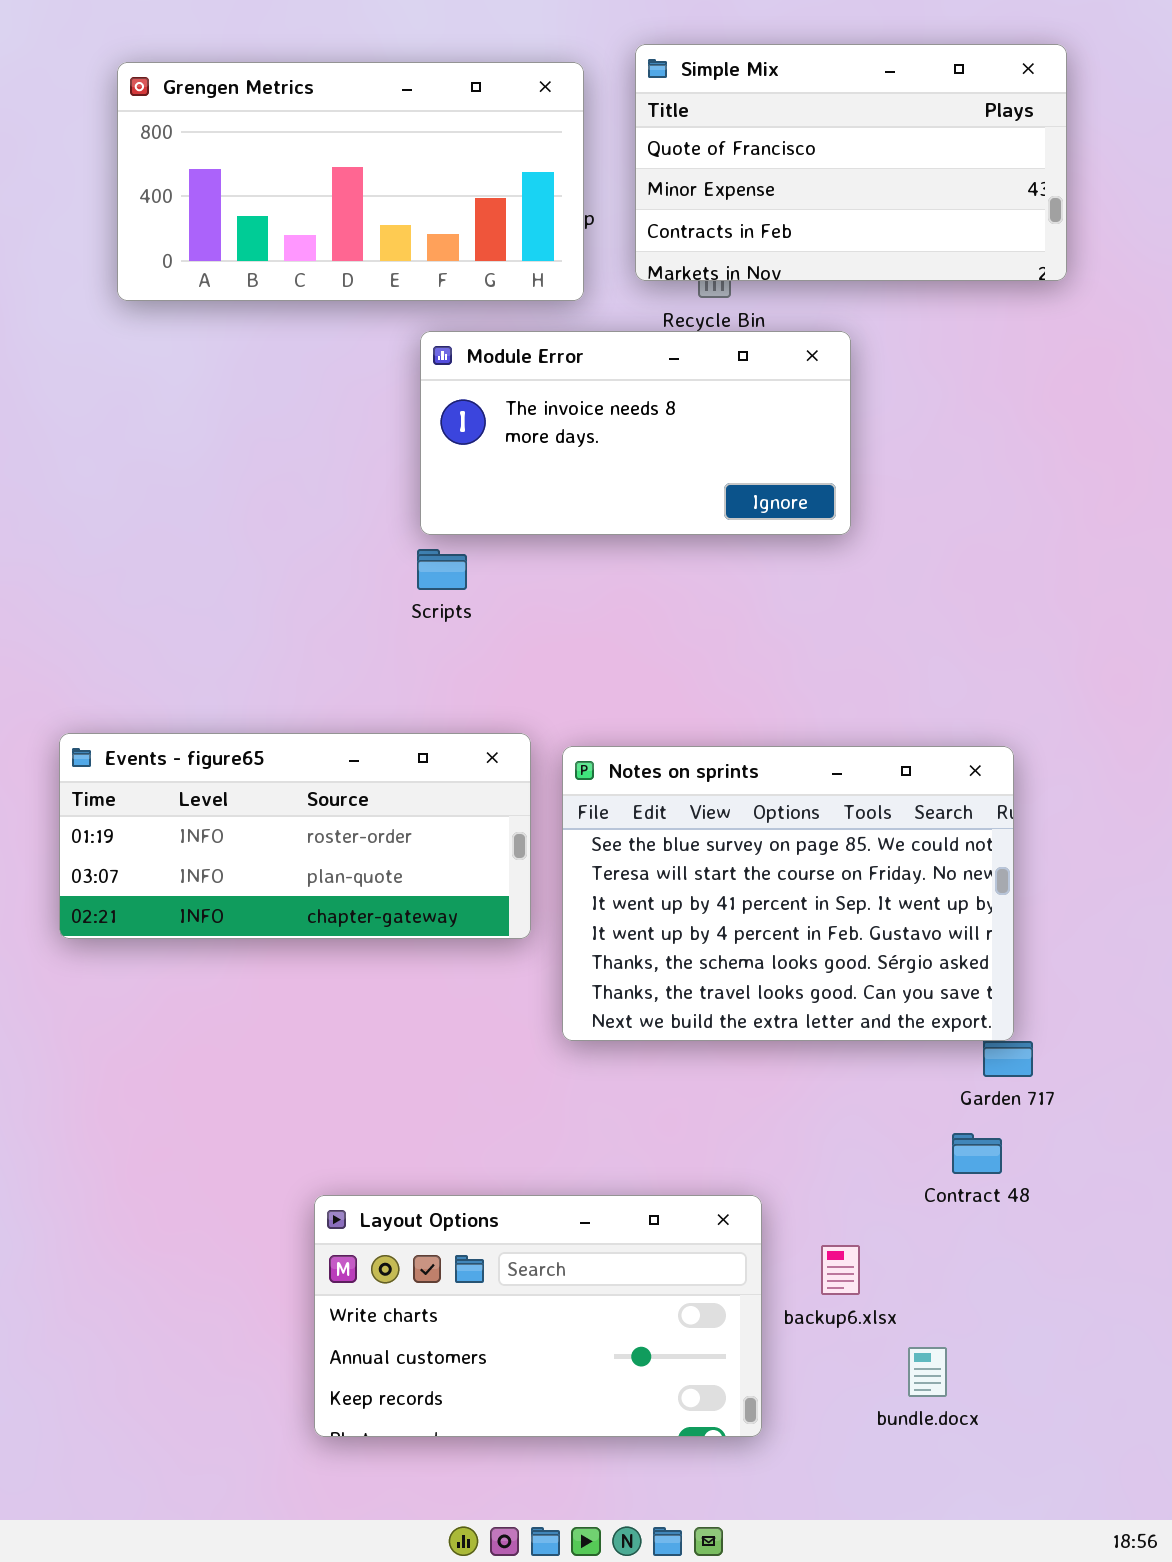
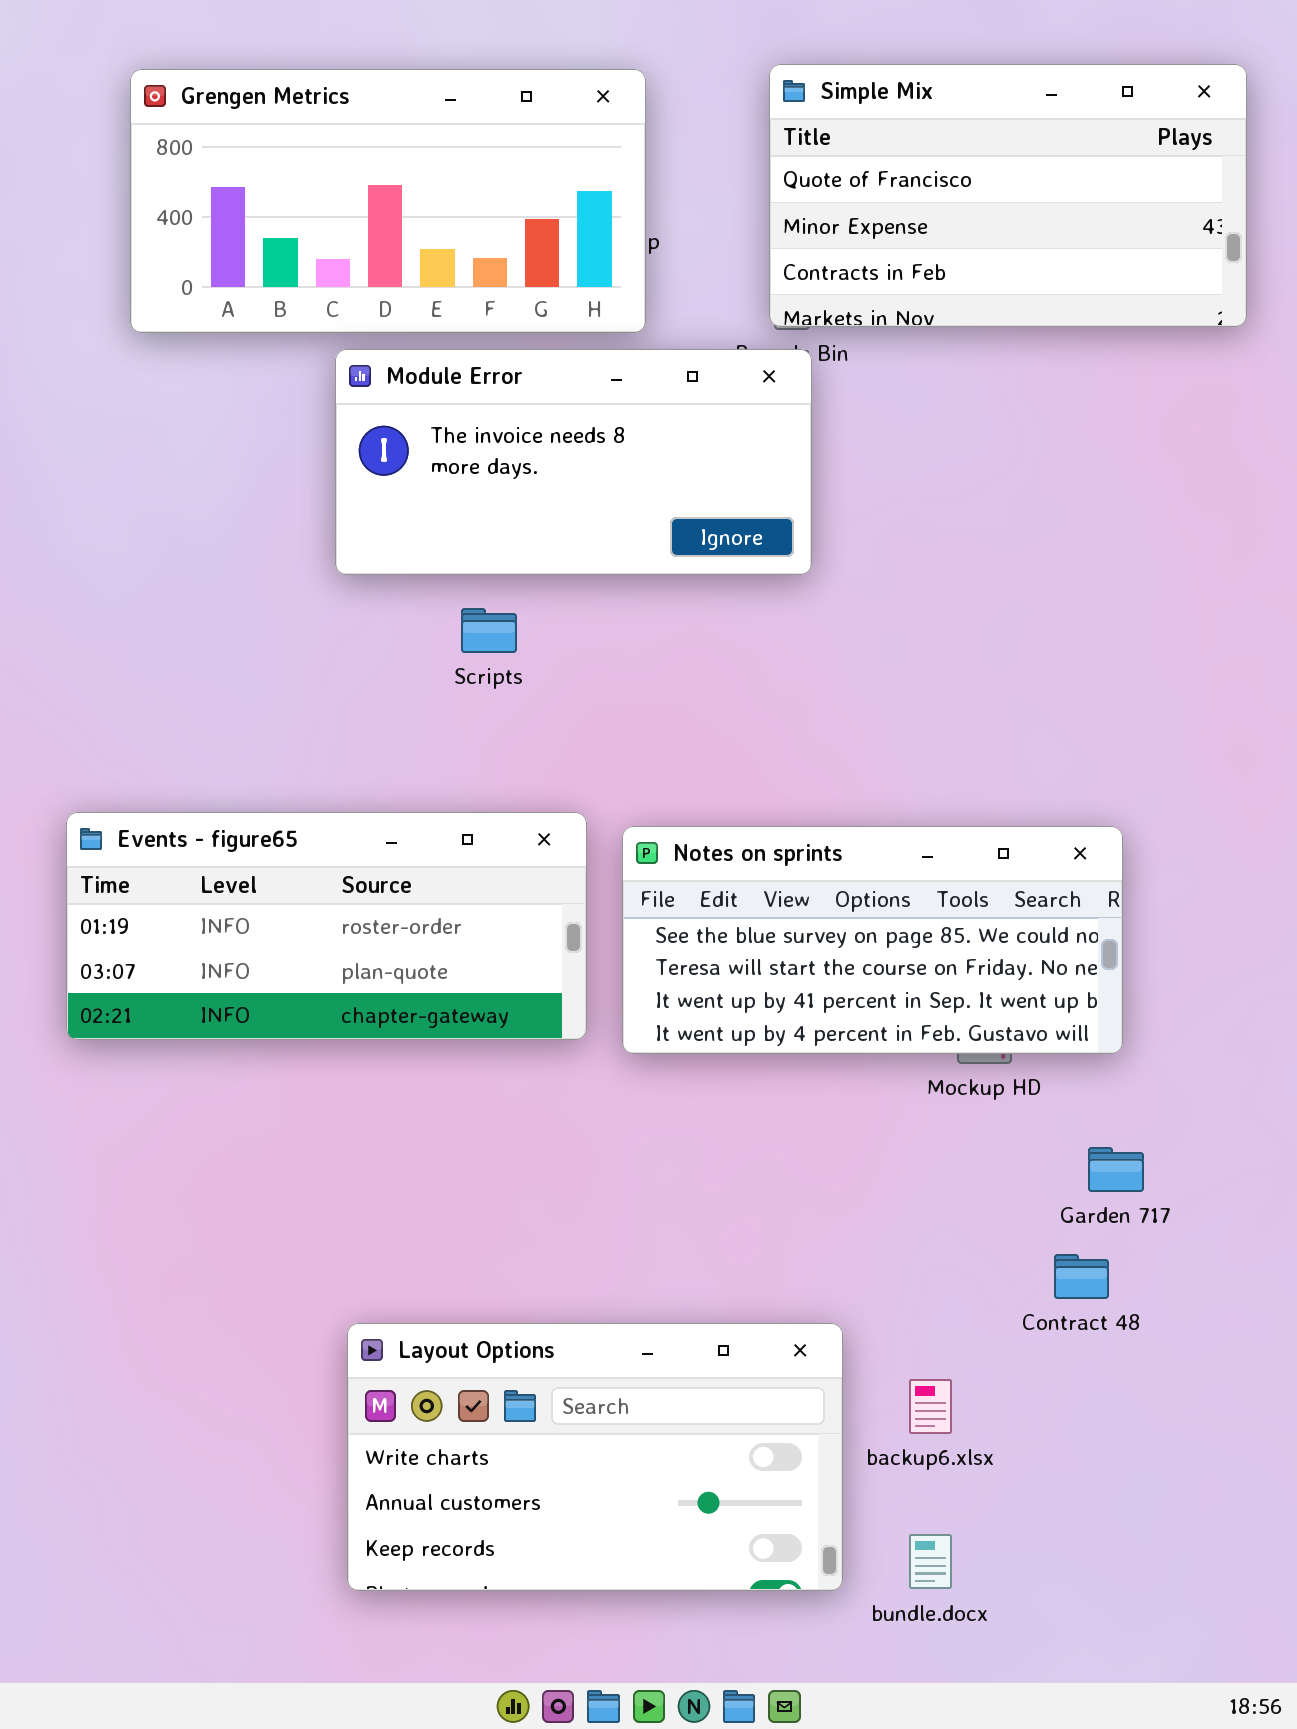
Simple Mix: [635,44,1067,281] -> [769,64,1247,327], moved
Module Error: [420,331,851,535] -> [335,349,812,575], moved
Notes on sprints: [562,746,1014,1041] -> [622,826,1123,1054], resized
bundle.docx: [908,1347,947,1397] -> [909,1534,952,1589], moved

